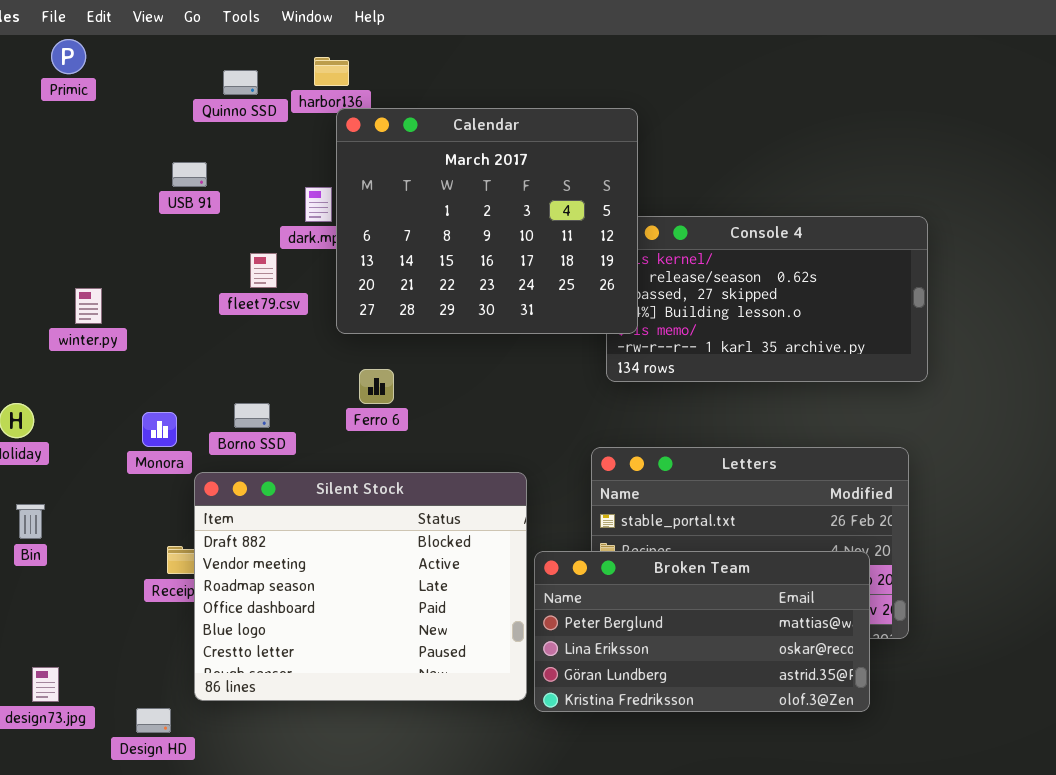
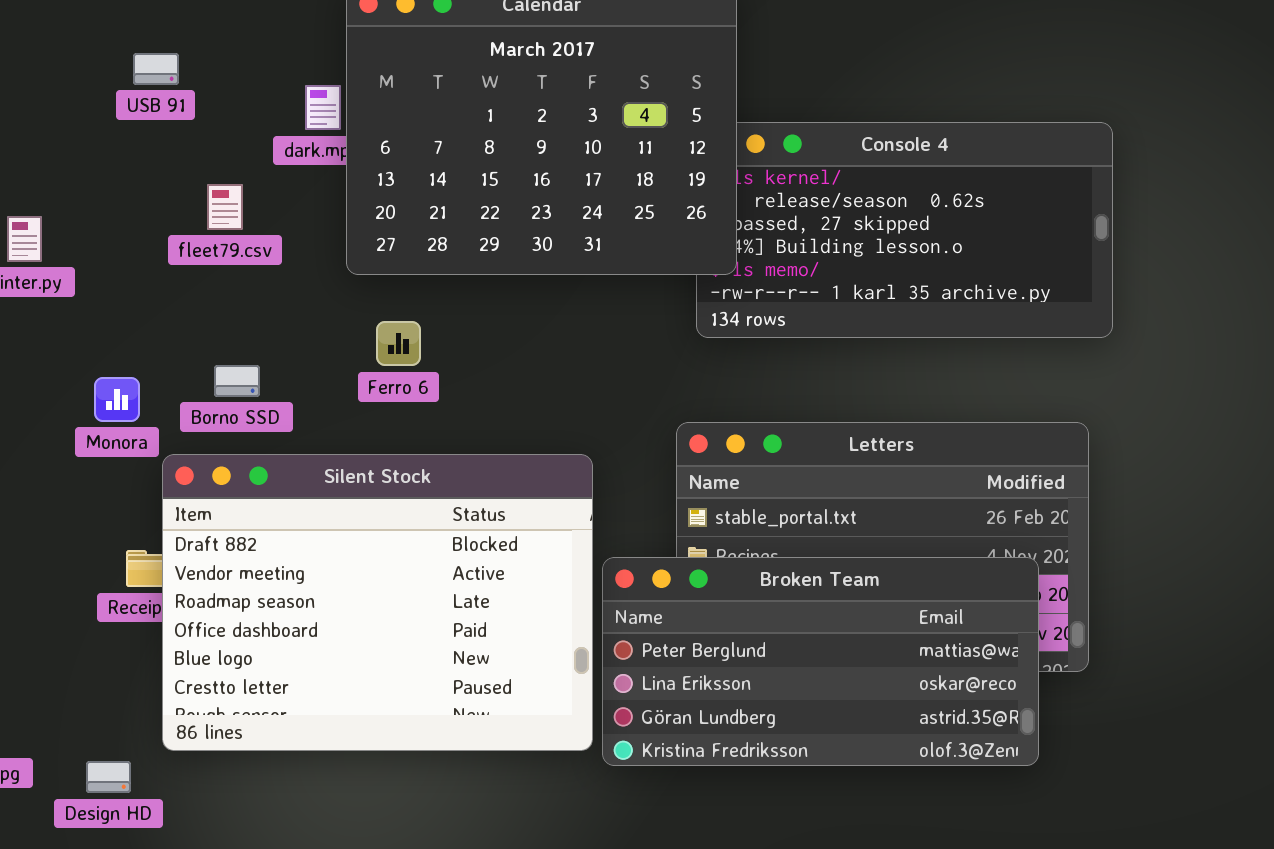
fleet79.csv: [250,253,277,288] -> [207,184,243,230], moved

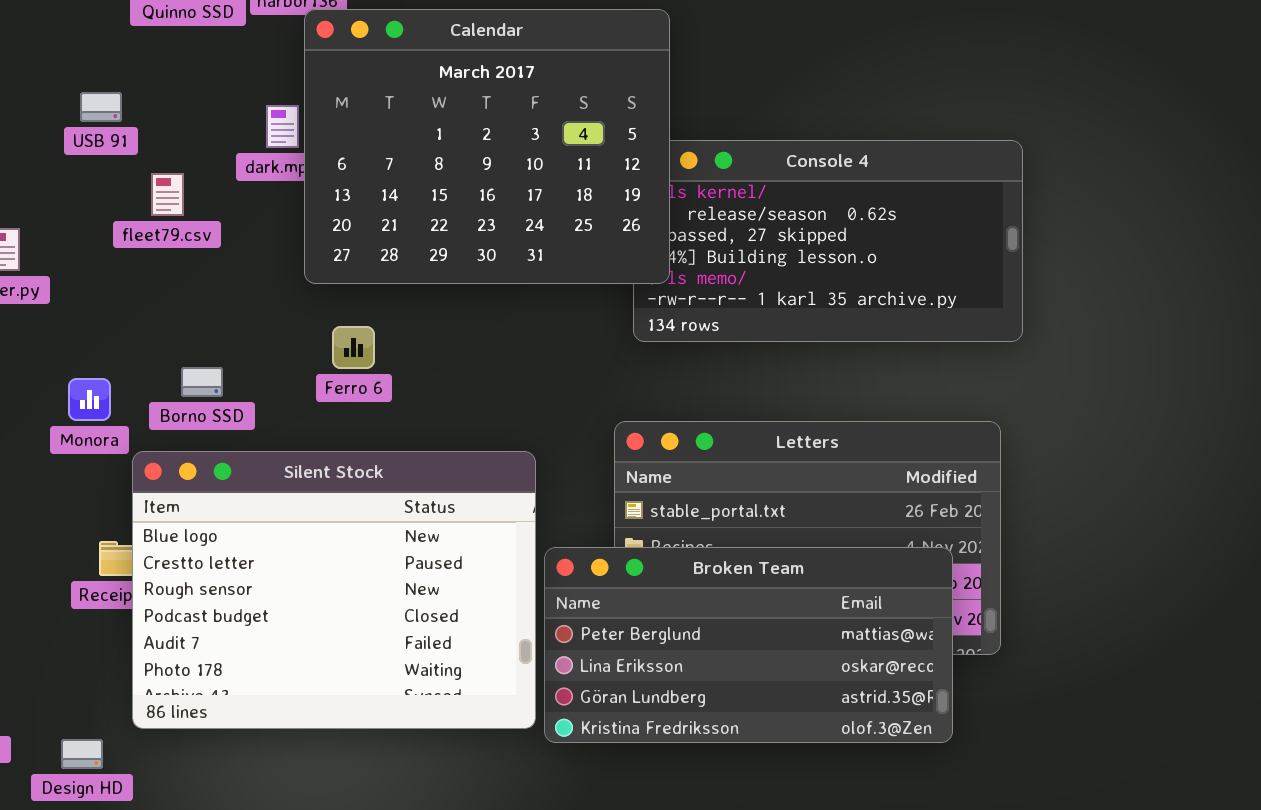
USB 91: [133,53,179,85] -> [80,92,122,122], moved
fleet79.csv: [207,184,243,230] -> [151,173,184,216], moved
Silent Stock: [162,454,593,751] -> [132,451,536,729], scrolled down 4 rows

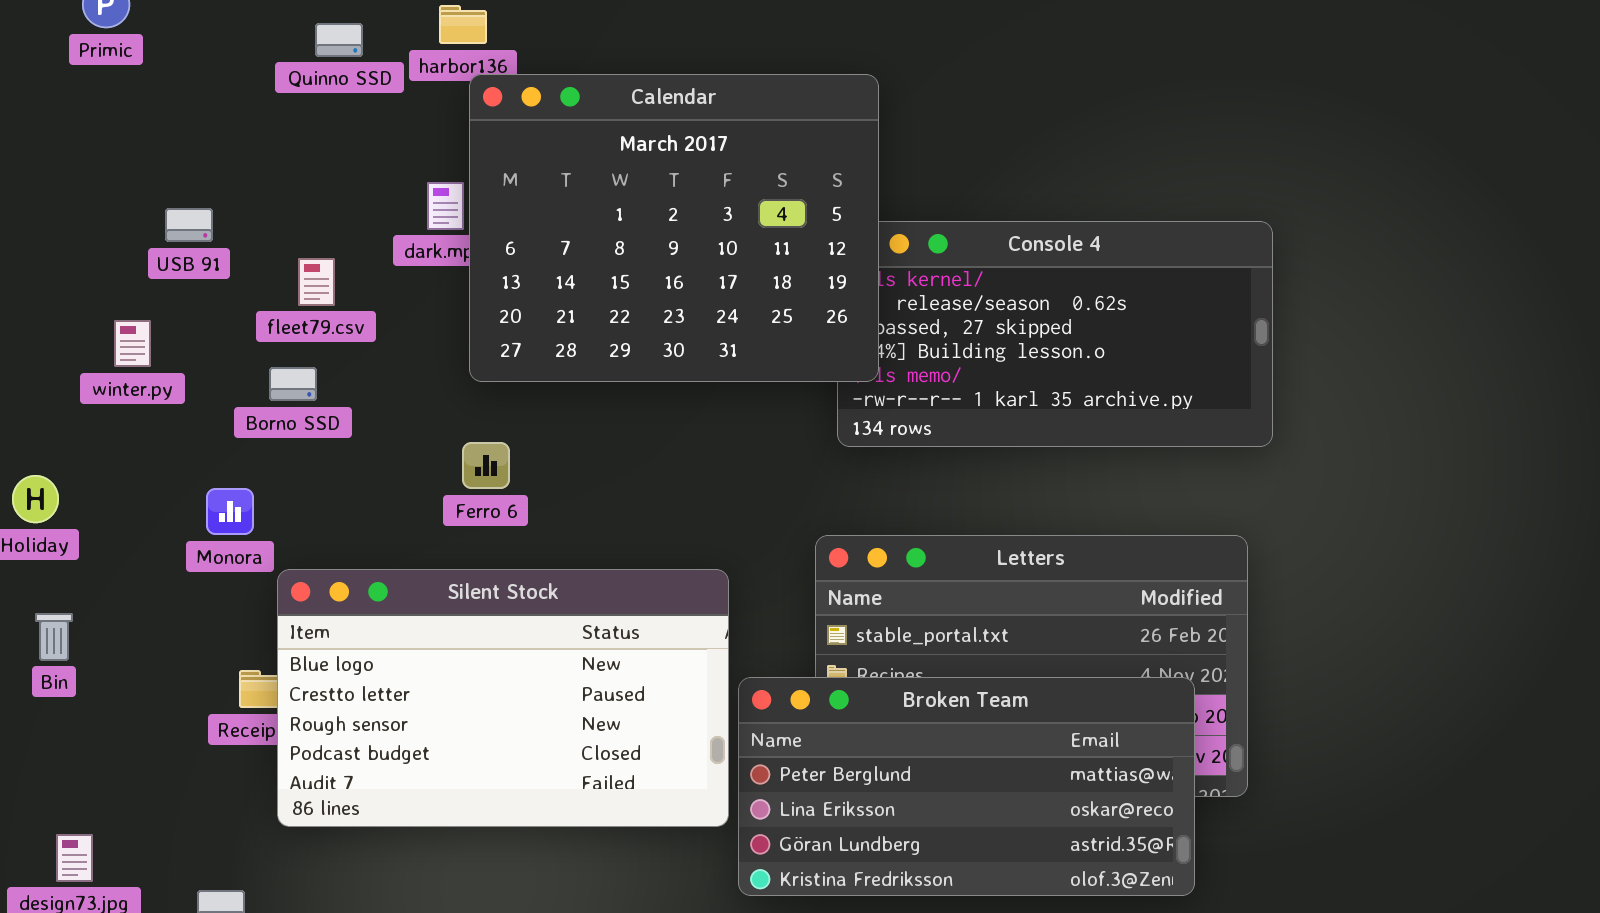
USB 91: [80,92,122,122] -> [165,208,213,242], moved
Ferro 6: [332,326,375,369] -> [462,442,510,489], moved
Borno SSD: [181,367,223,397] -> [269,367,317,401], moved
Silent Stock: [132,451,536,729] -> [277,569,729,827], resized

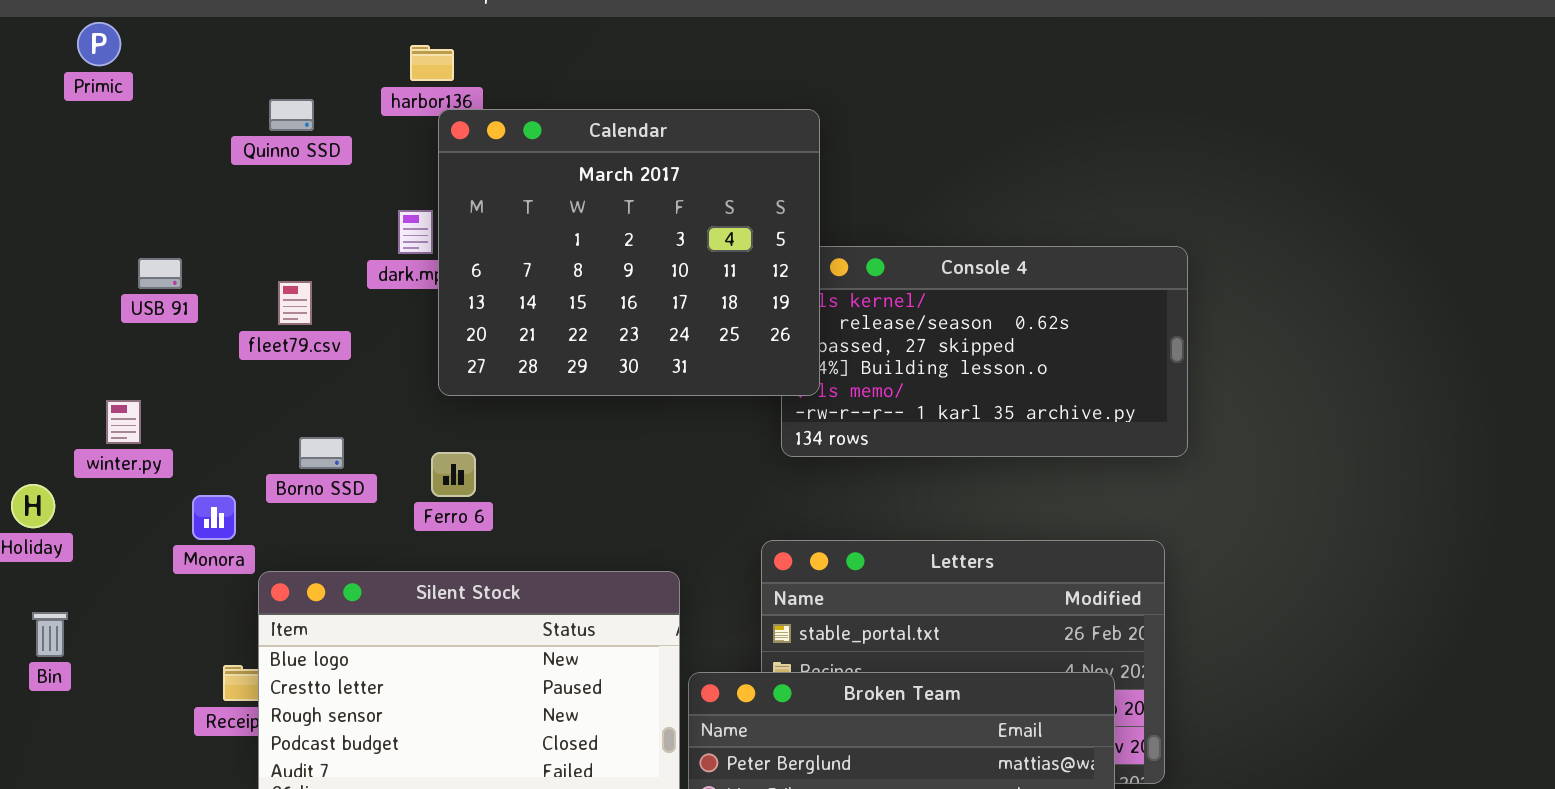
Quinno SSD: [315,23,363,57] -> [269,99,314,131], moved
USB 91: [165,208,213,242] -> [138,258,182,289], moved
winter.py: [114,320,151,367] -> [106,400,141,444], moved
Borno SSD: [269,367,317,401] -> [299,437,344,469], moved

